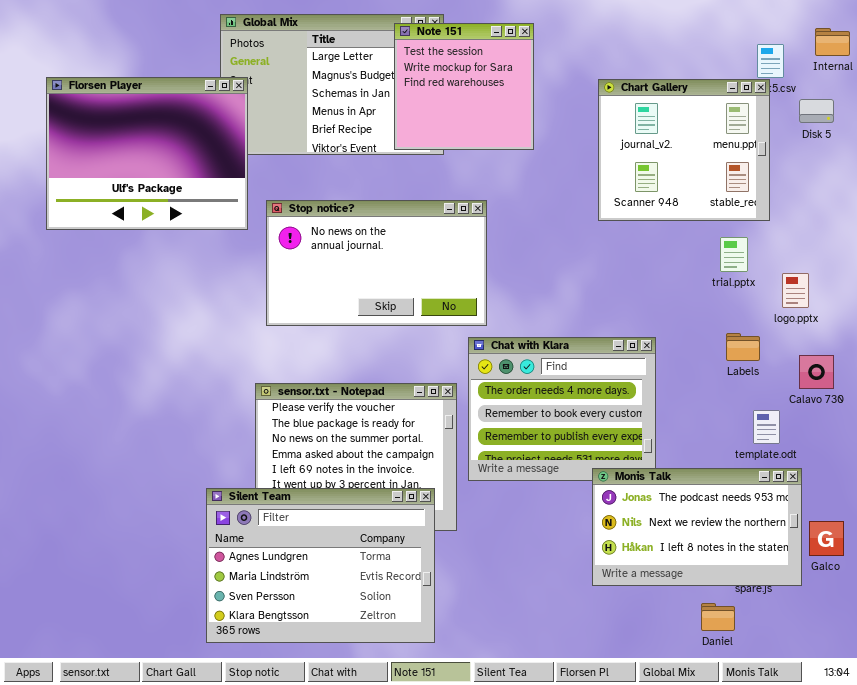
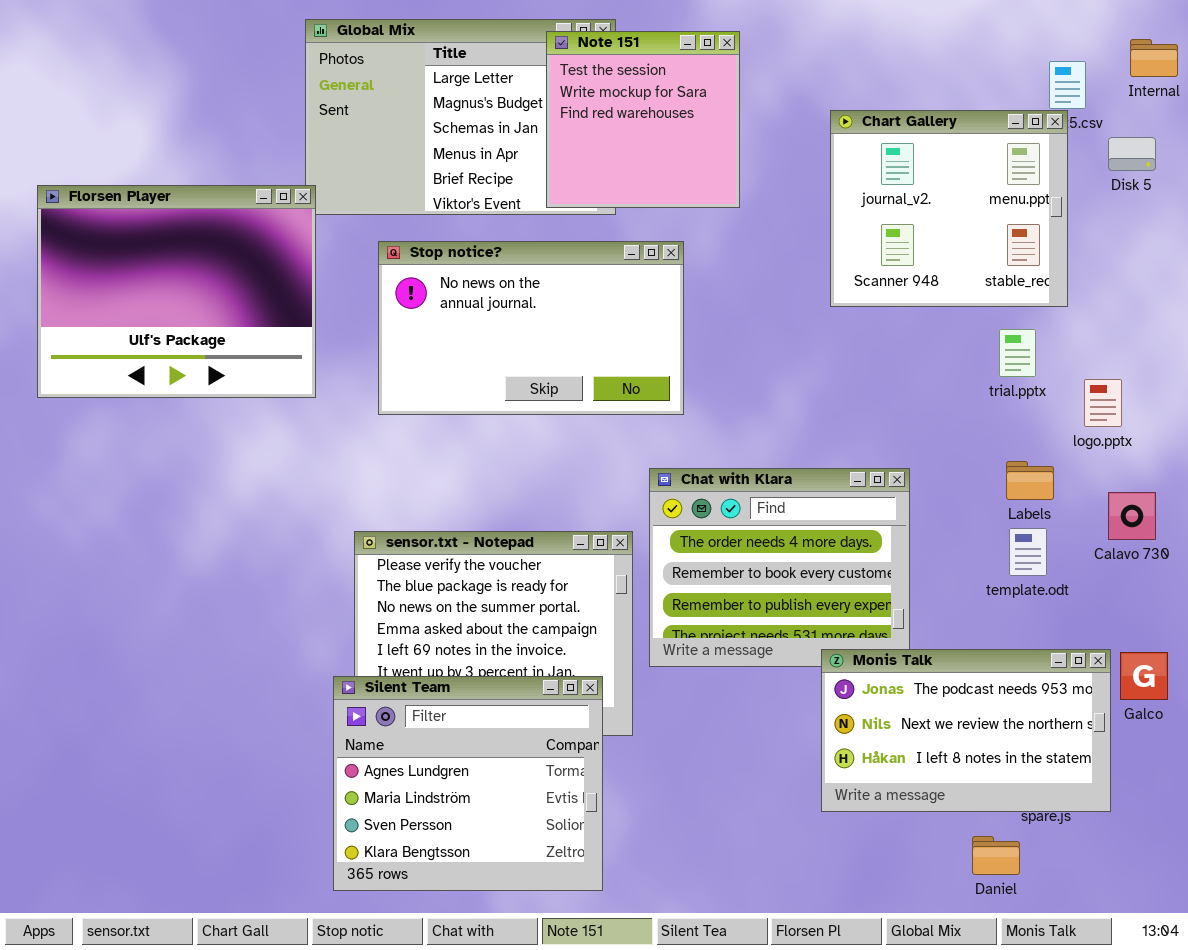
Florsen Player: [46,77,248,230] -> [37,185,316,398], moved
Stop notice?: [266,200,487,326] -> [378,241,684,415], moved
template.odt: [753,410,780,444] -> [1009,528,1047,576], moved
Silent Team: [206,488,435,643] -> [333,676,603,891], resized
Galco: [809,521,844,556] -> [1120,652,1168,700], moved

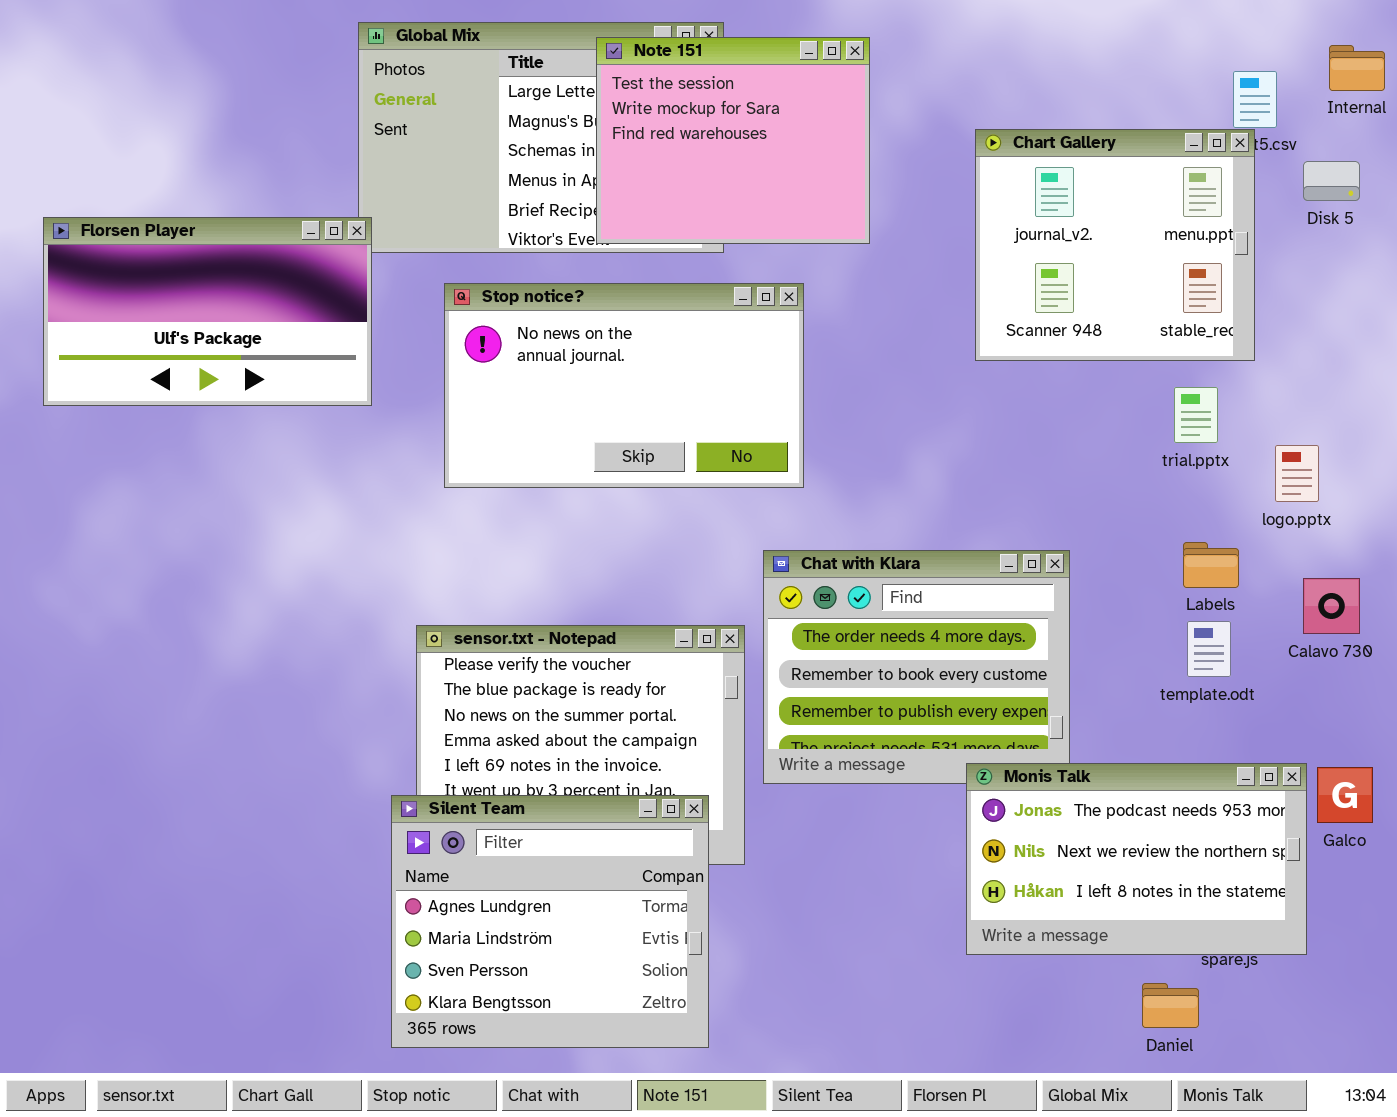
Note 151: [546,31,740,208] -> [596,37,870,244], resized
Florsen Player: [37,185,316,398] -> [43,217,372,406], resized

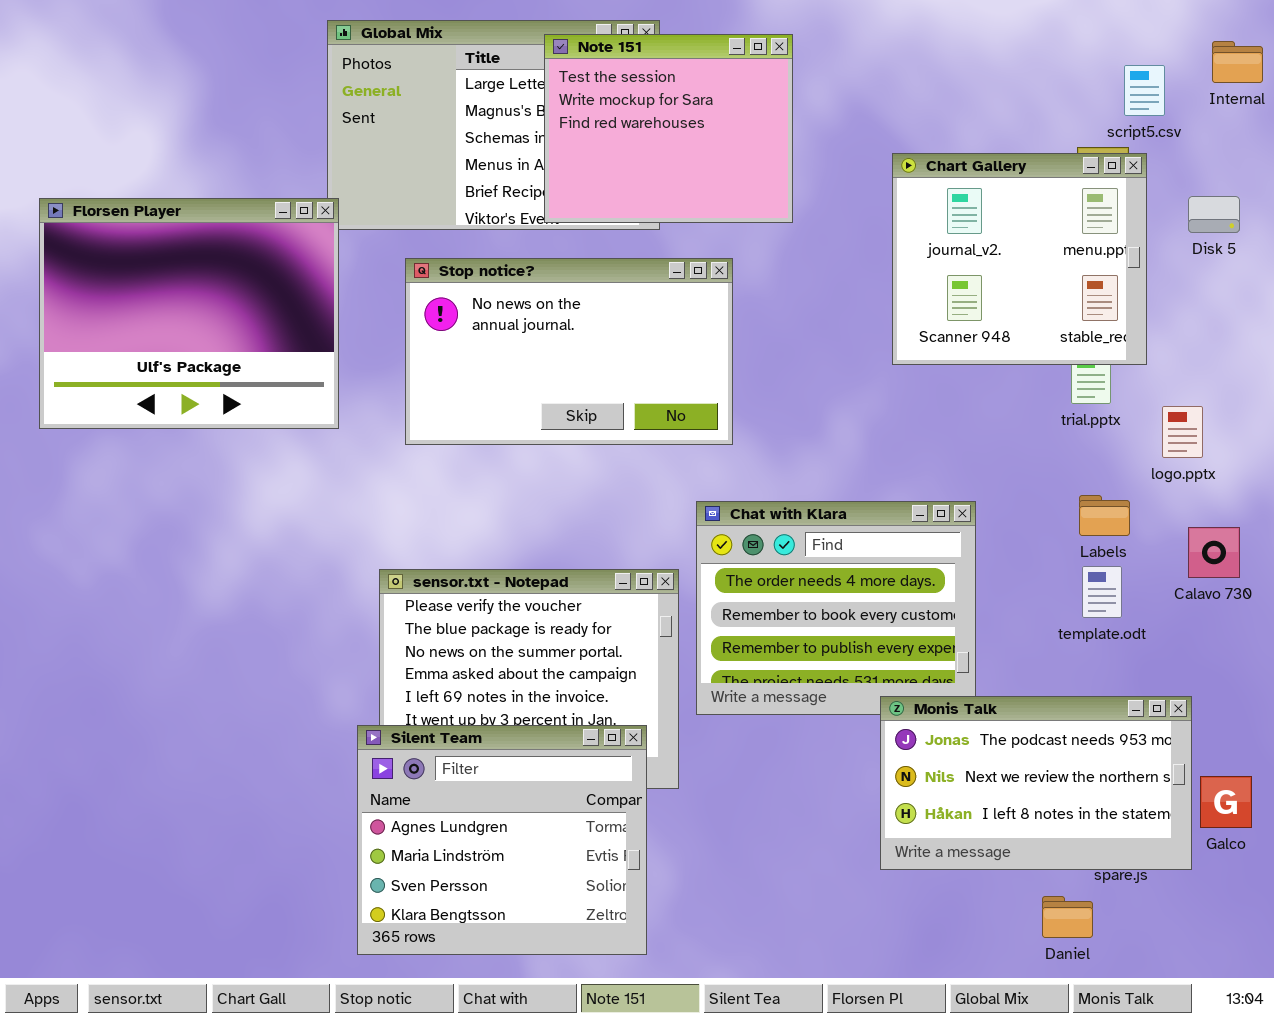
Chart Gallery: [975,129,1255,361] -> [892,153,1147,365], moved
Disk 5: [1303,161,1360,201] -> [1188,196,1240,233], moved
Florsen Player: [43,217,372,406] -> [39,198,339,429], resized
Galco: [1317,767,1373,823] -> [1200,776,1252,828], moved

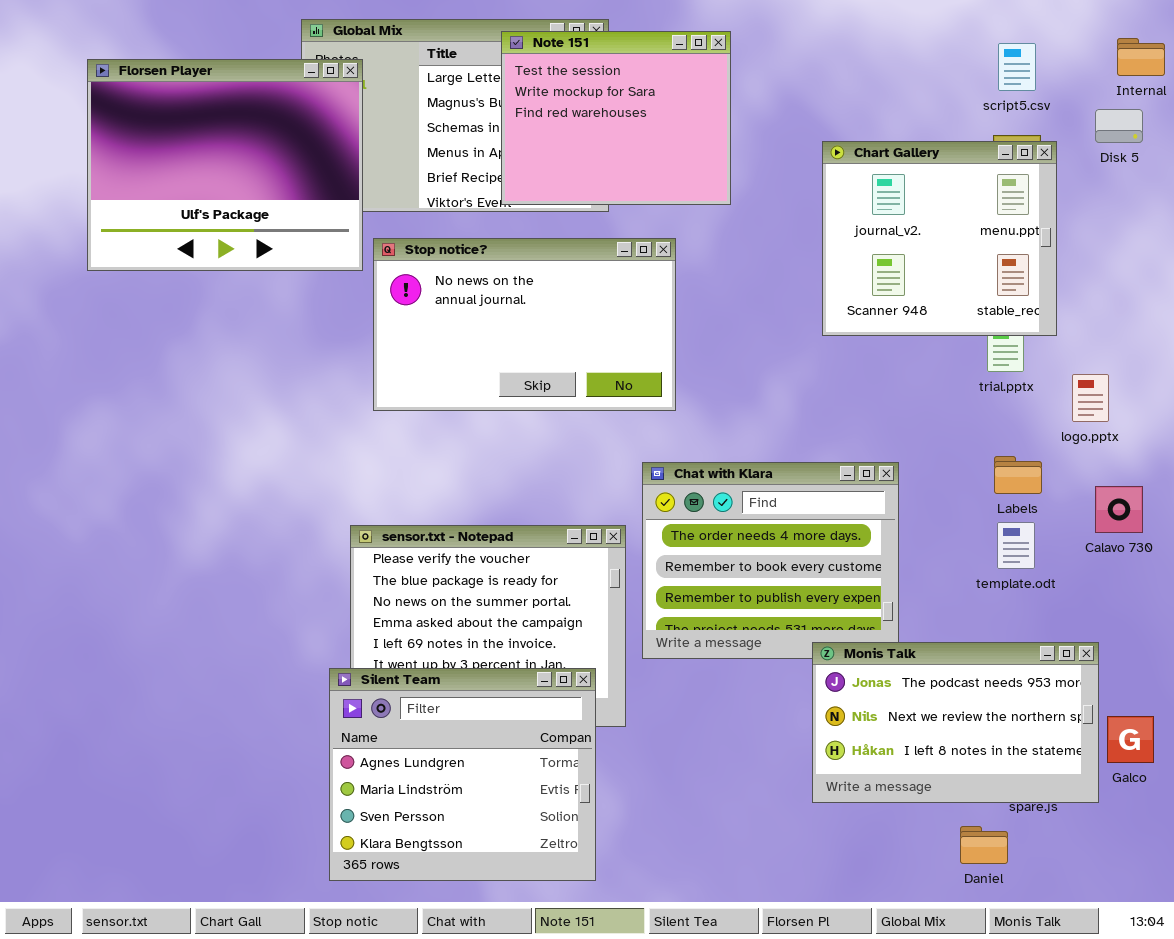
script5.csv: [1124,65,1165,116] -> [998,43,1036,91], moved
Disk 5: [1188,196,1240,233] -> [1095,109,1143,143], moved
Florsen Player: [39,198,339,429] -> [87,59,363,271], moved

